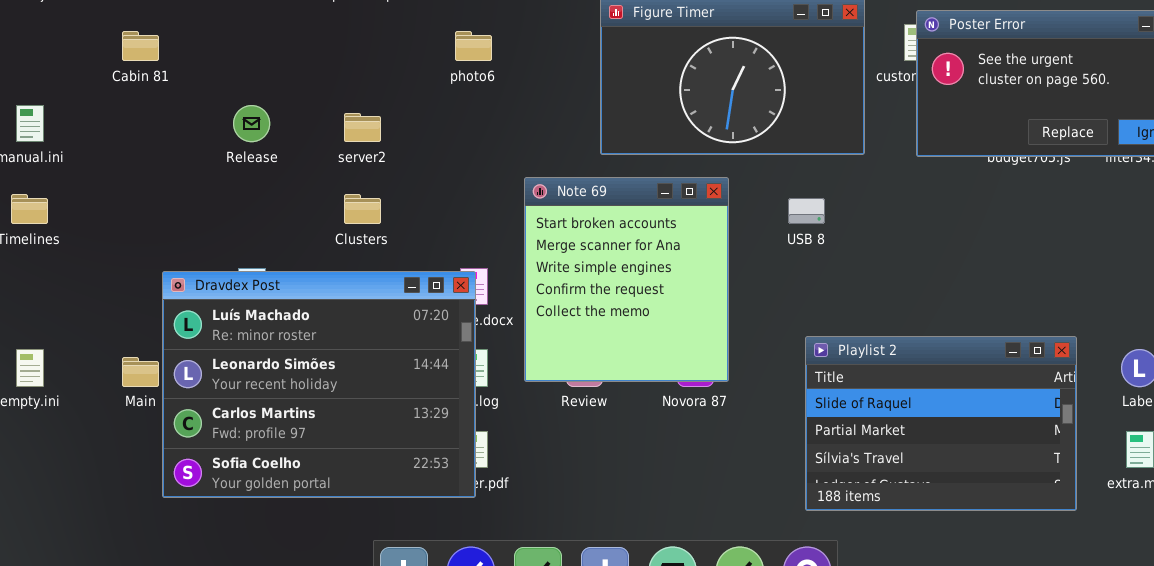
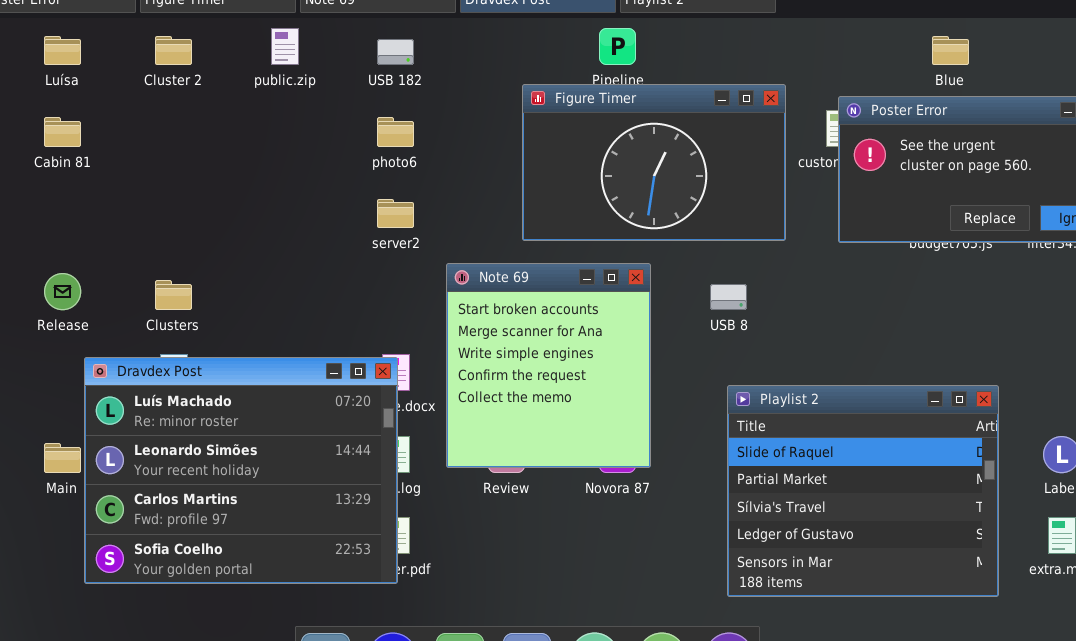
Release: [233,105,270,142] -> [44,273,81,310], moved
server2: [344,113,381,142] -> [377,199,414,228], moved
Clusters: [344,194,381,224] -> [155,280,192,310], moved
Playlist 2: [805,336,1077,511] -> [727,385,999,597], resized

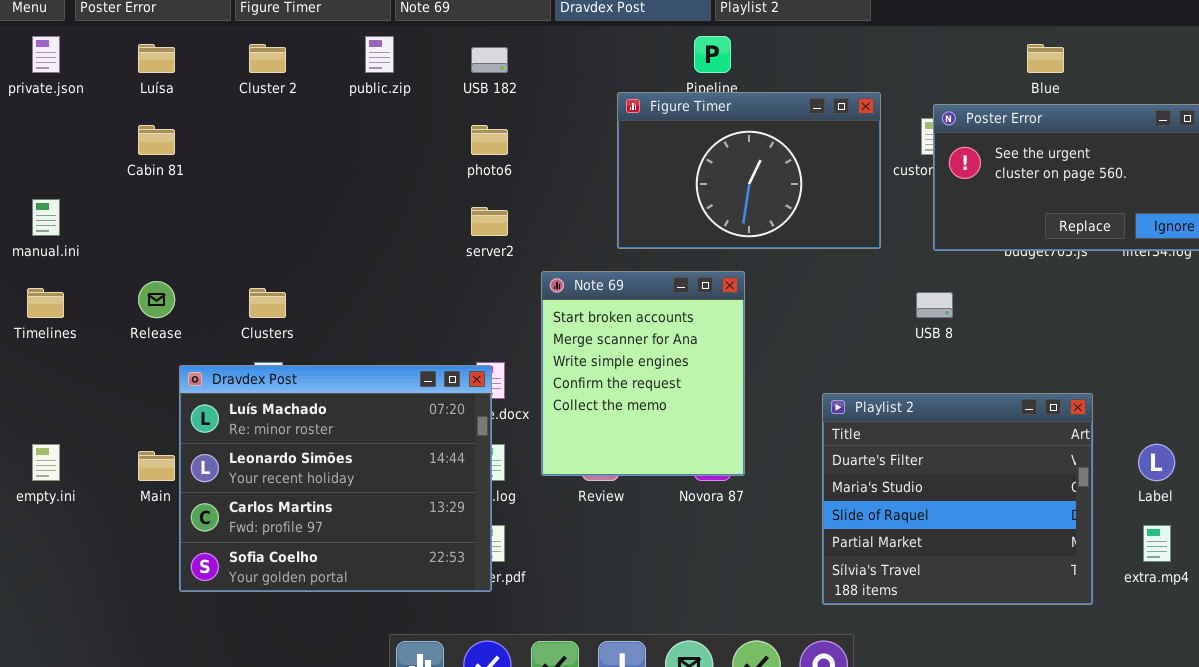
USB 8: [710,284,747,310] -> [916,292,953,318], moved
Playlist 2: [727,385,999,597] -> [822,393,1093,605], scrolled up 2 rows

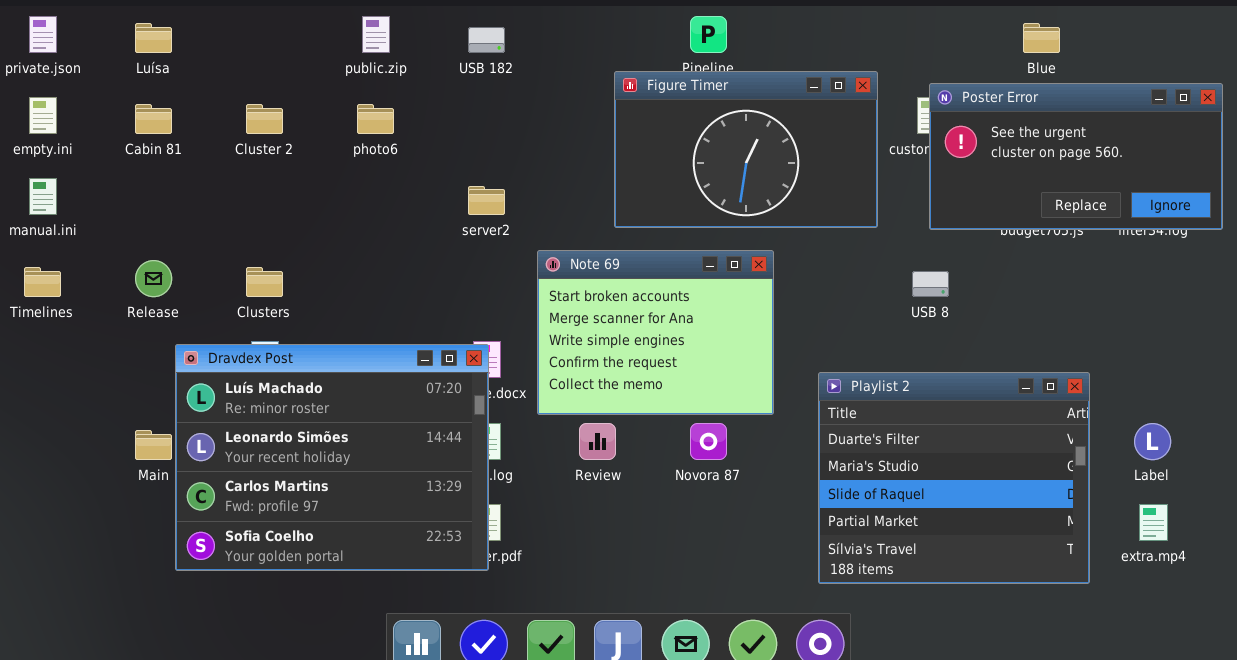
Cluster 2: [249,44,286,73] -> [246,104,283,134], moved
photo6: [471,125,508,155] -> [357,104,394,134], moved
Note 69: [541,271,745,476] -> [537,250,774,415], resized
empty.ini: [32,444,60,481] -> [29,97,57,134], moved

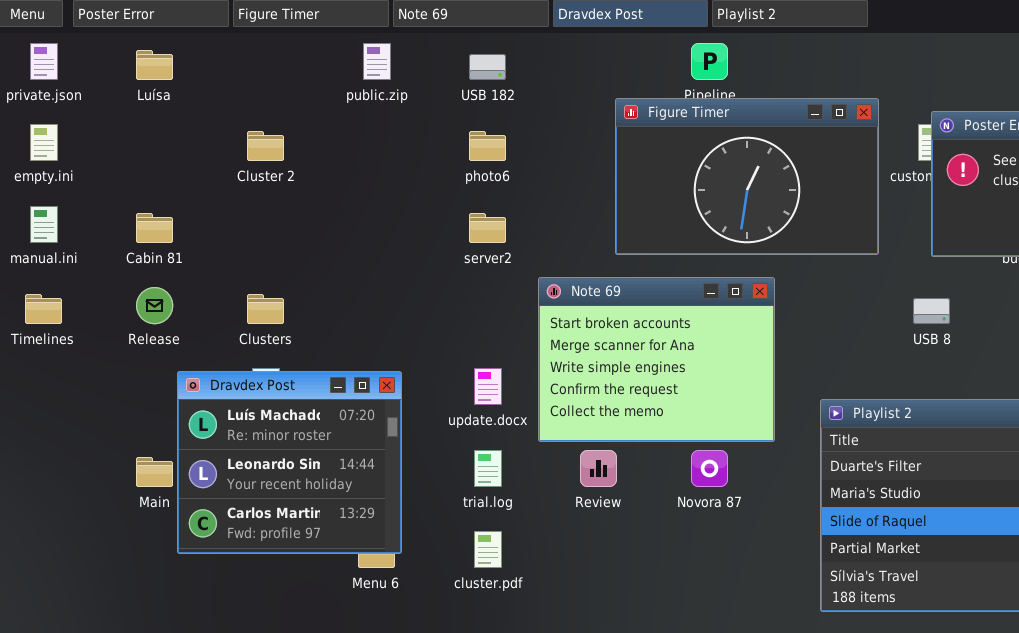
Cabin 81: [135,104,172,134] -> [136,213,173,243], moved
photo6: [357,104,394,134] -> [469,131,506,161], moved
Dravdex Post: [175,344,489,571] -> [177,371,402,554], resized

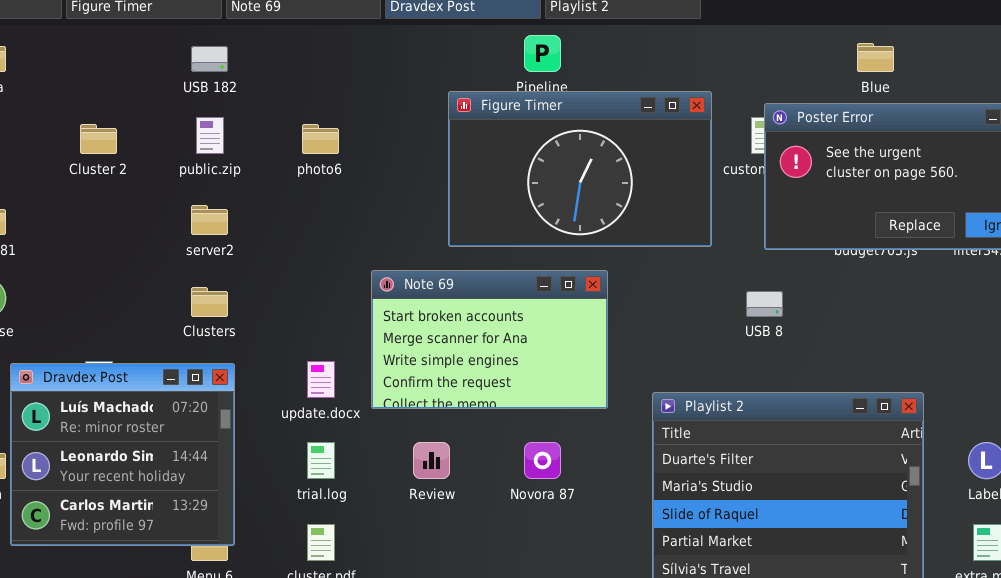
public.zip: [363,43,391,80] -> [196,117,224,154], moved
USB 182: [469,54,506,80] -> [191,46,228,72], moved
server2: [469,213,506,243] -> [191,205,228,235], moved
Note 69: [538,277,775,442] -> [371,270,608,409], resized
Clusters: [247,294,284,324] -> [191,287,228,317], moved

